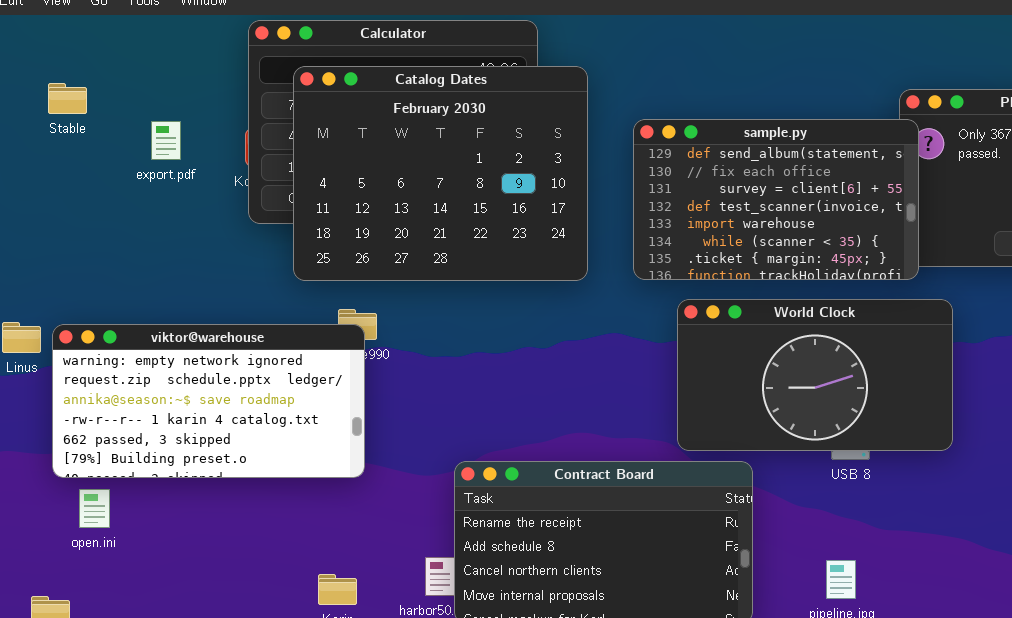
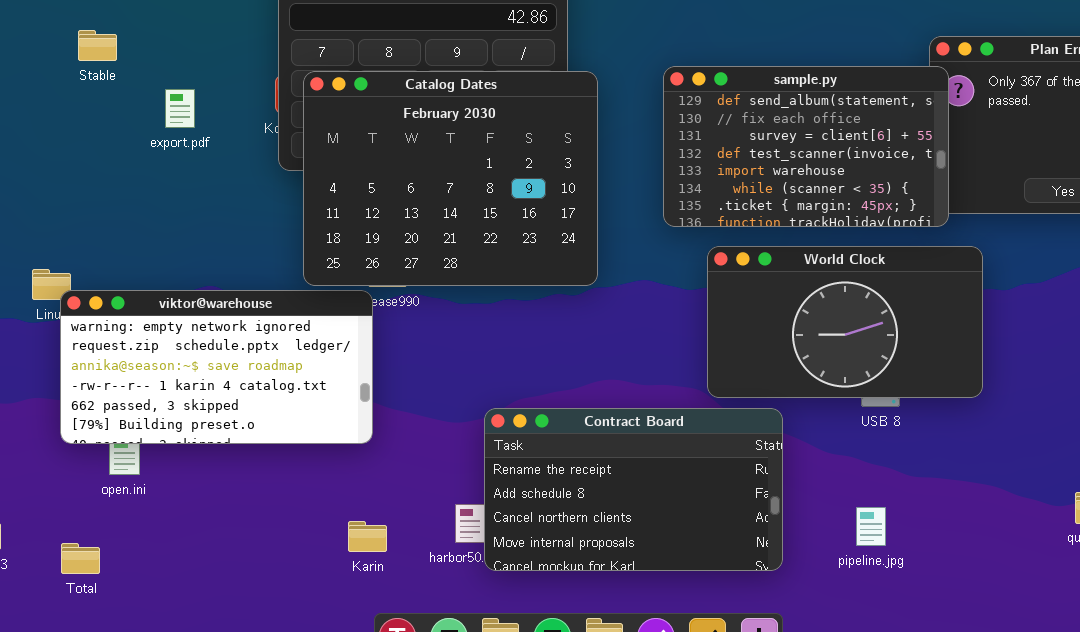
Catalog Dates: [293,66,588,281] -> [303,71,598,286], moved
export.pdf: [151,121,181,160] -> [165,89,195,128], moved
viktor@warehouse: [52,324,365,478] -> [60,290,373,444], moved

